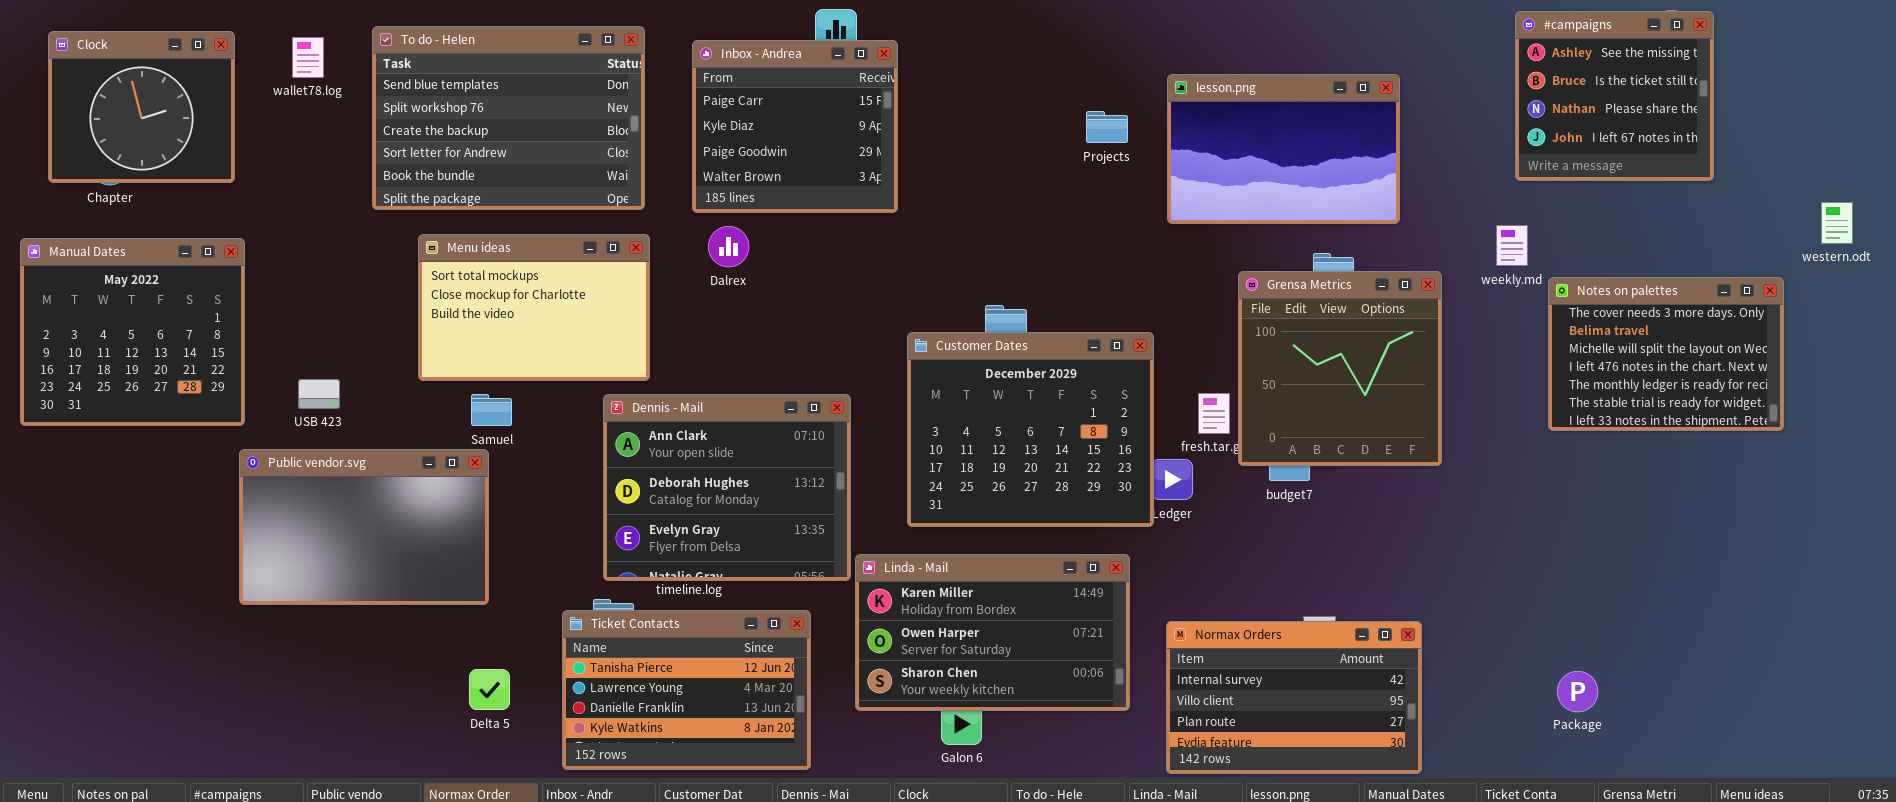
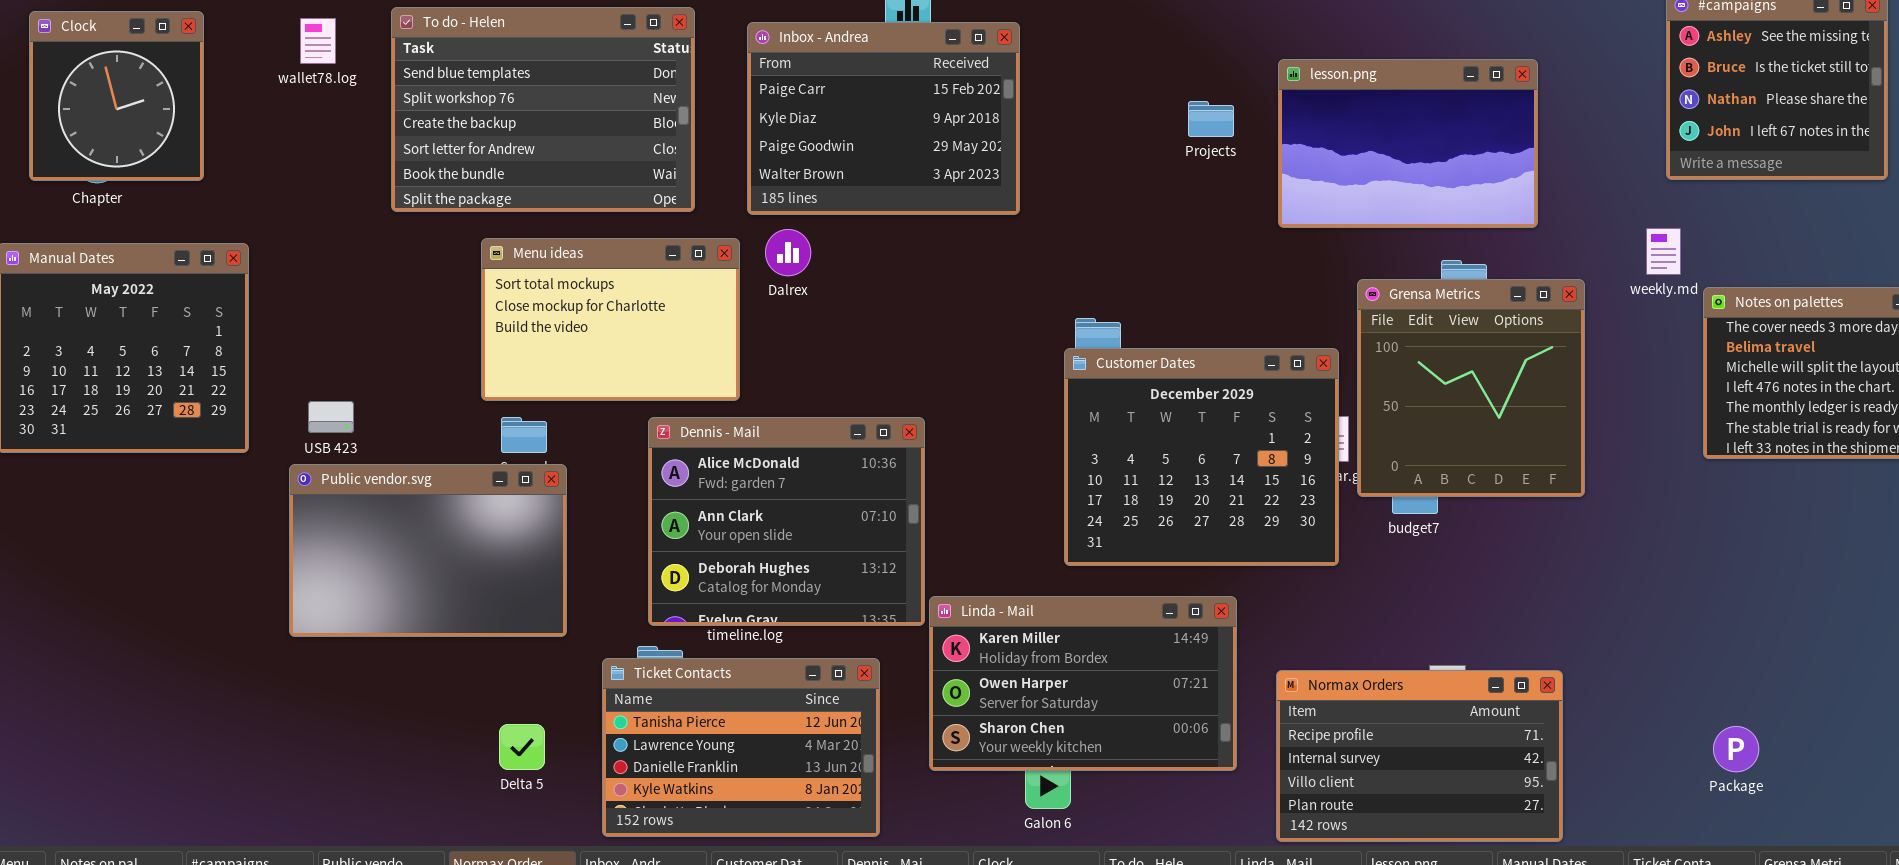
Clock: [48,31,235,183] -> [29,11,204,181], resized
Inbox - Andrea: [692,40,898,213] -> [747,22,1020,215], resized
Menu ideas: [418,234,650,381] -> [481,238,740,401], moved
Customer Dates: [907,332,1154,527] -> [1064,348,1339,566], moved
Dennis - Mail: [603,394,851,581] -> [648,417,925,626], scrolled up 1 row
Public vendor.svg: [239,449,489,605] -> [289,464,567,637], moved
Normax Orders: [1166,621,1422,774] -> [1276,670,1563,842], scrolled up 1 row

